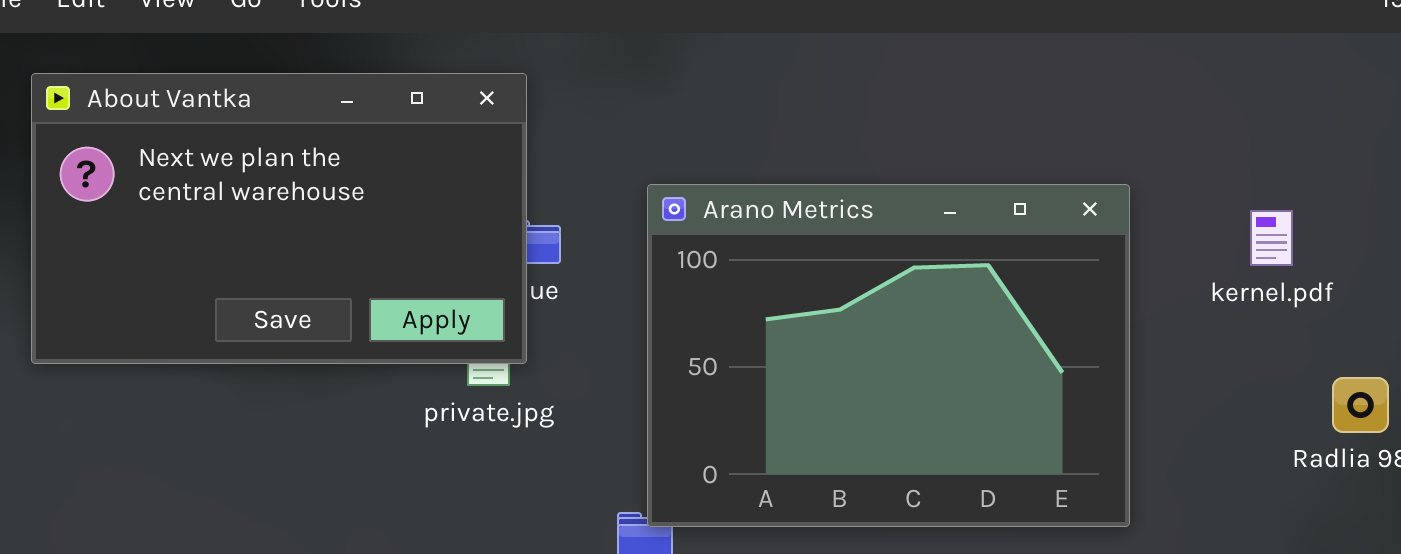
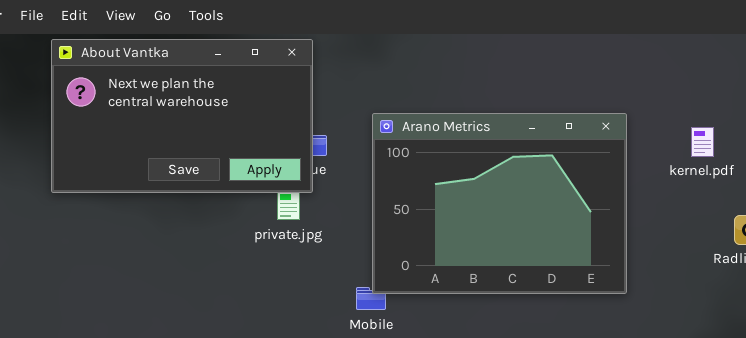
About Vantka: [31,73,527,364] -> [51,39,313,193], moved

